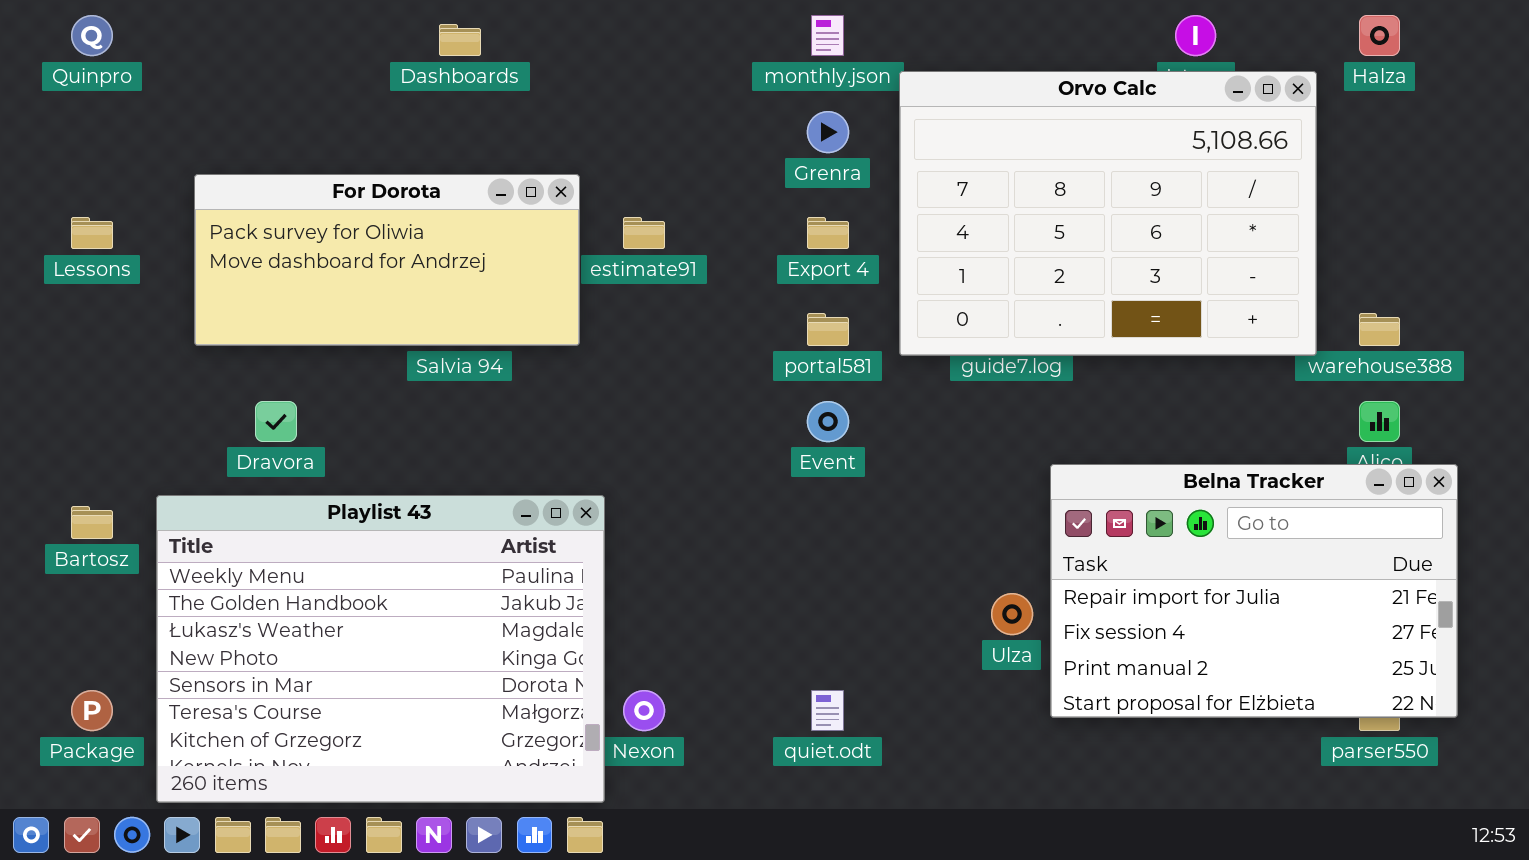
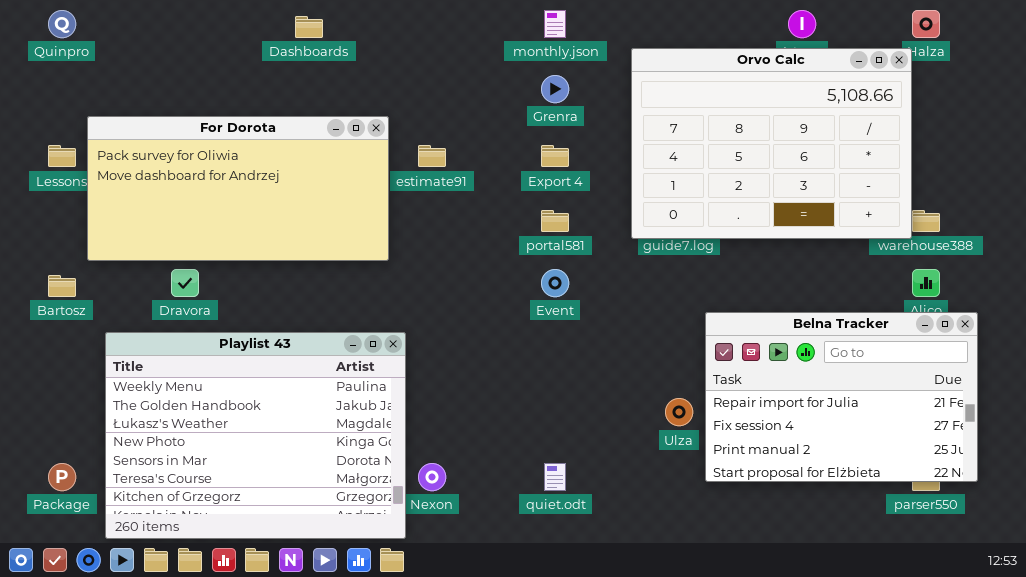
Orvo Calc: [899,71,1317,356] -> [631,48,912,239], moved
For Dorota: [194,174,580,346] -> [87,116,389,261], resized
Bartosz: [71,506,113,539] -> [48,275,76,297], moved

